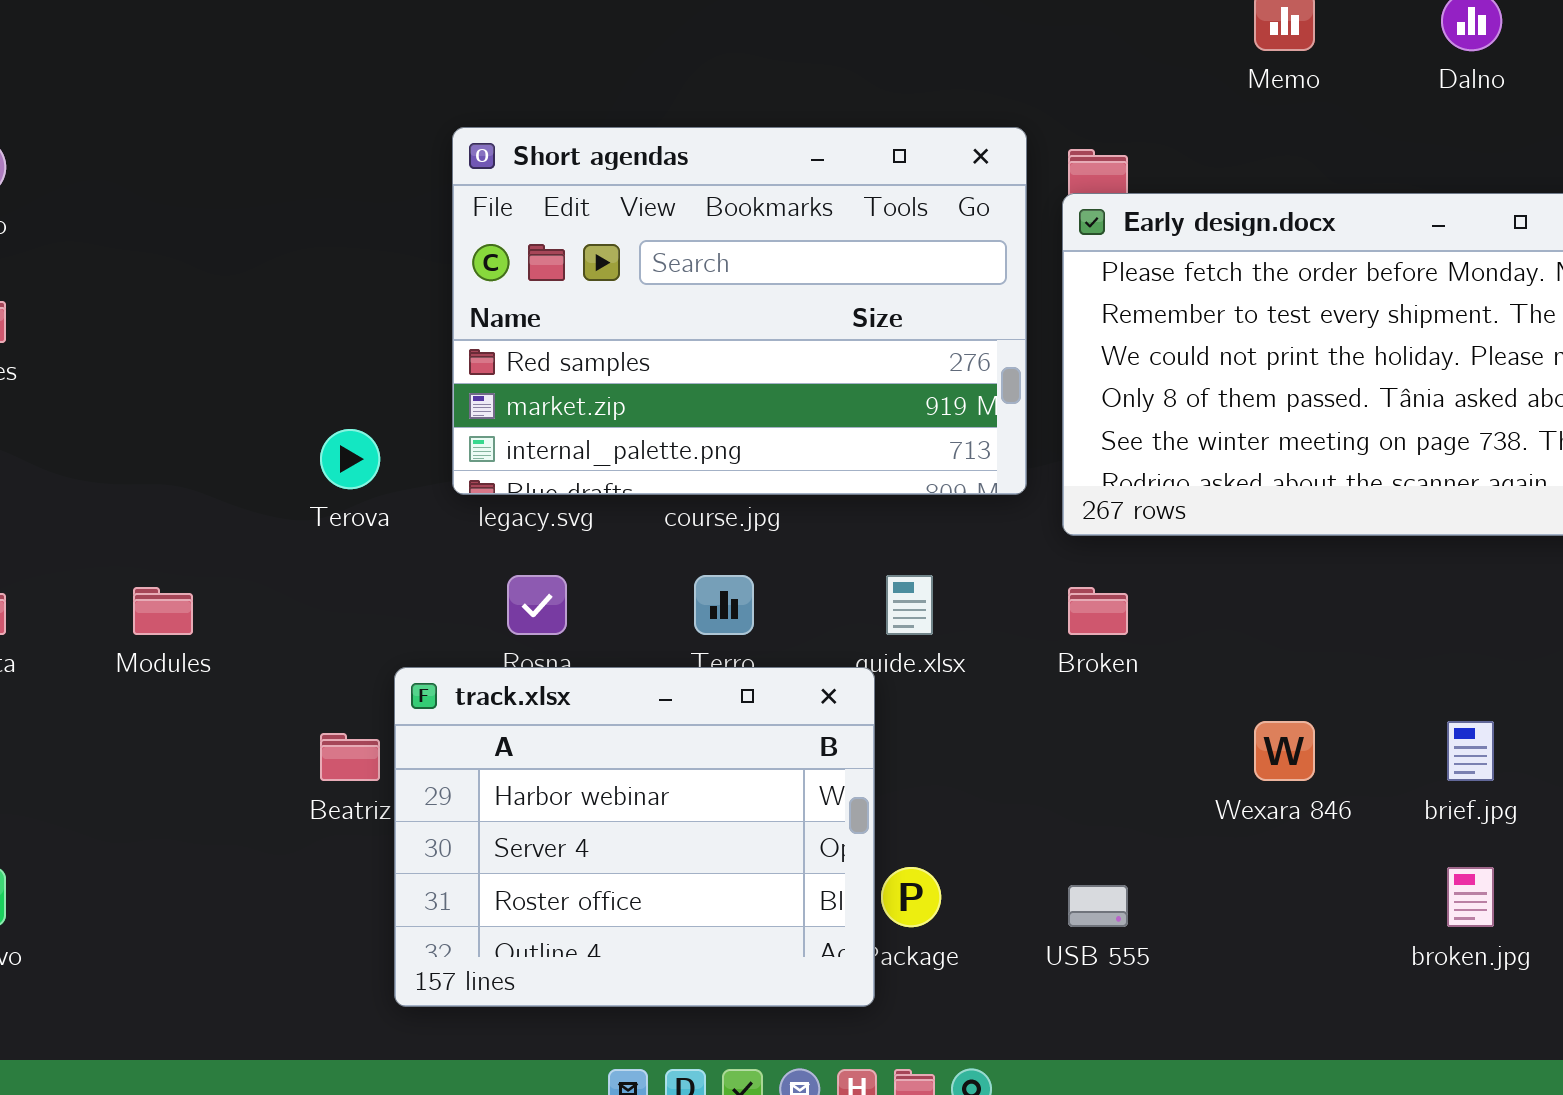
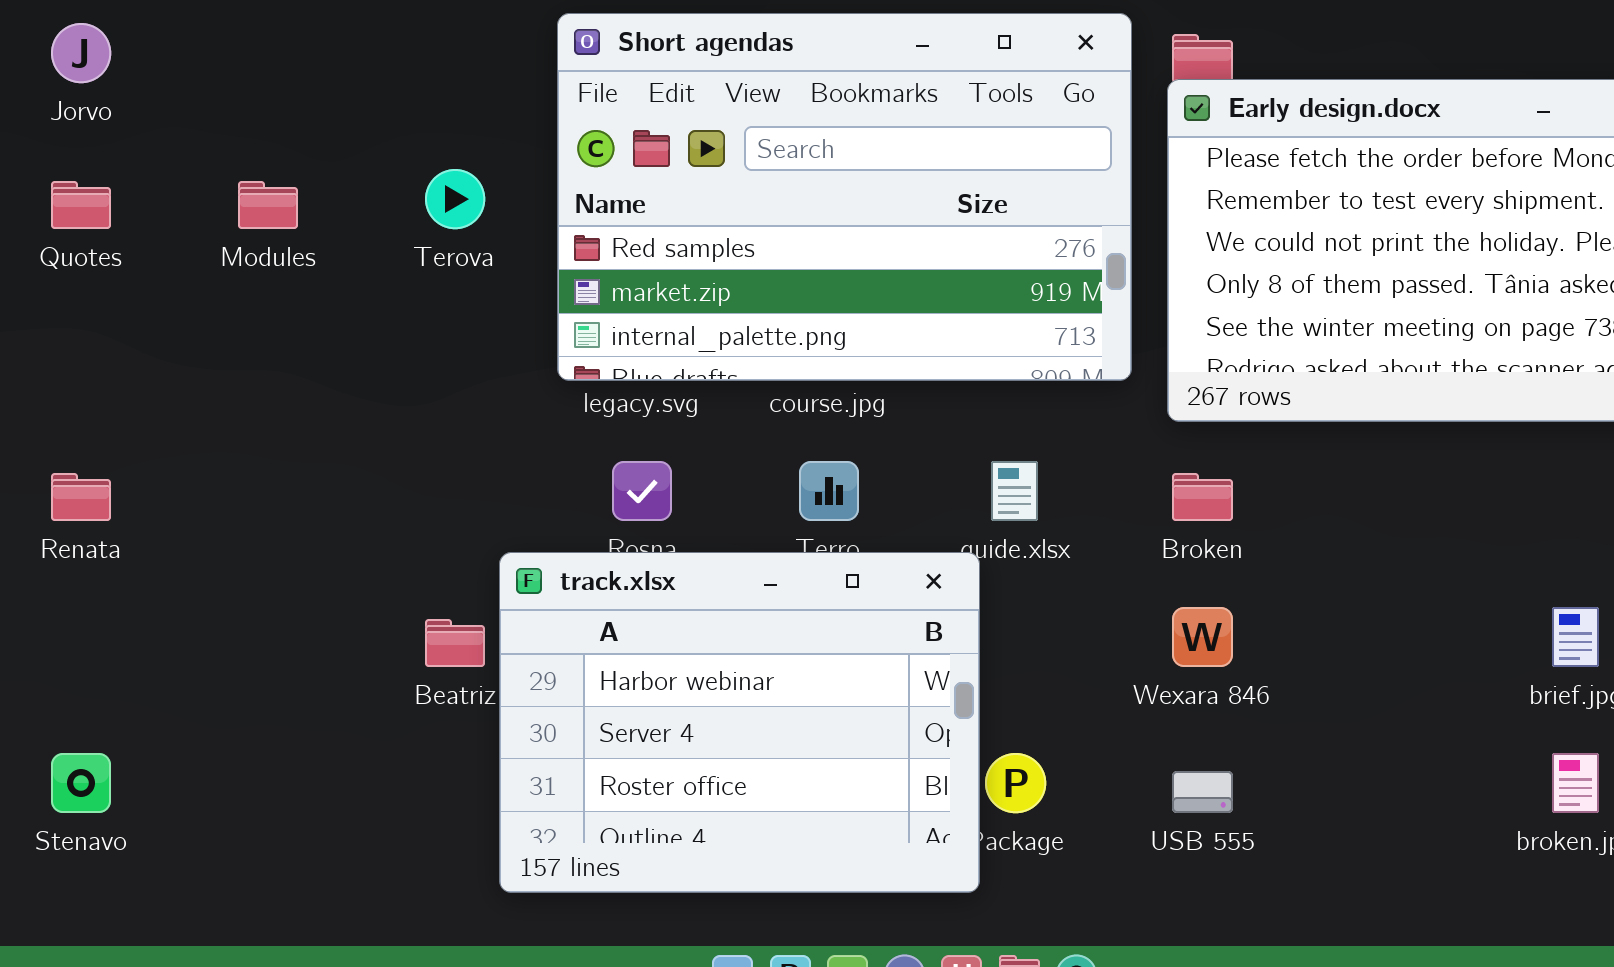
Terova: [320,429,380,489] -> [425,169,485,229], moved
Modules: [133,587,193,635] -> [238,181,298,229], moved
Wexara 846: [1254,721,1315,781] -> [1172,607,1233,667], moved

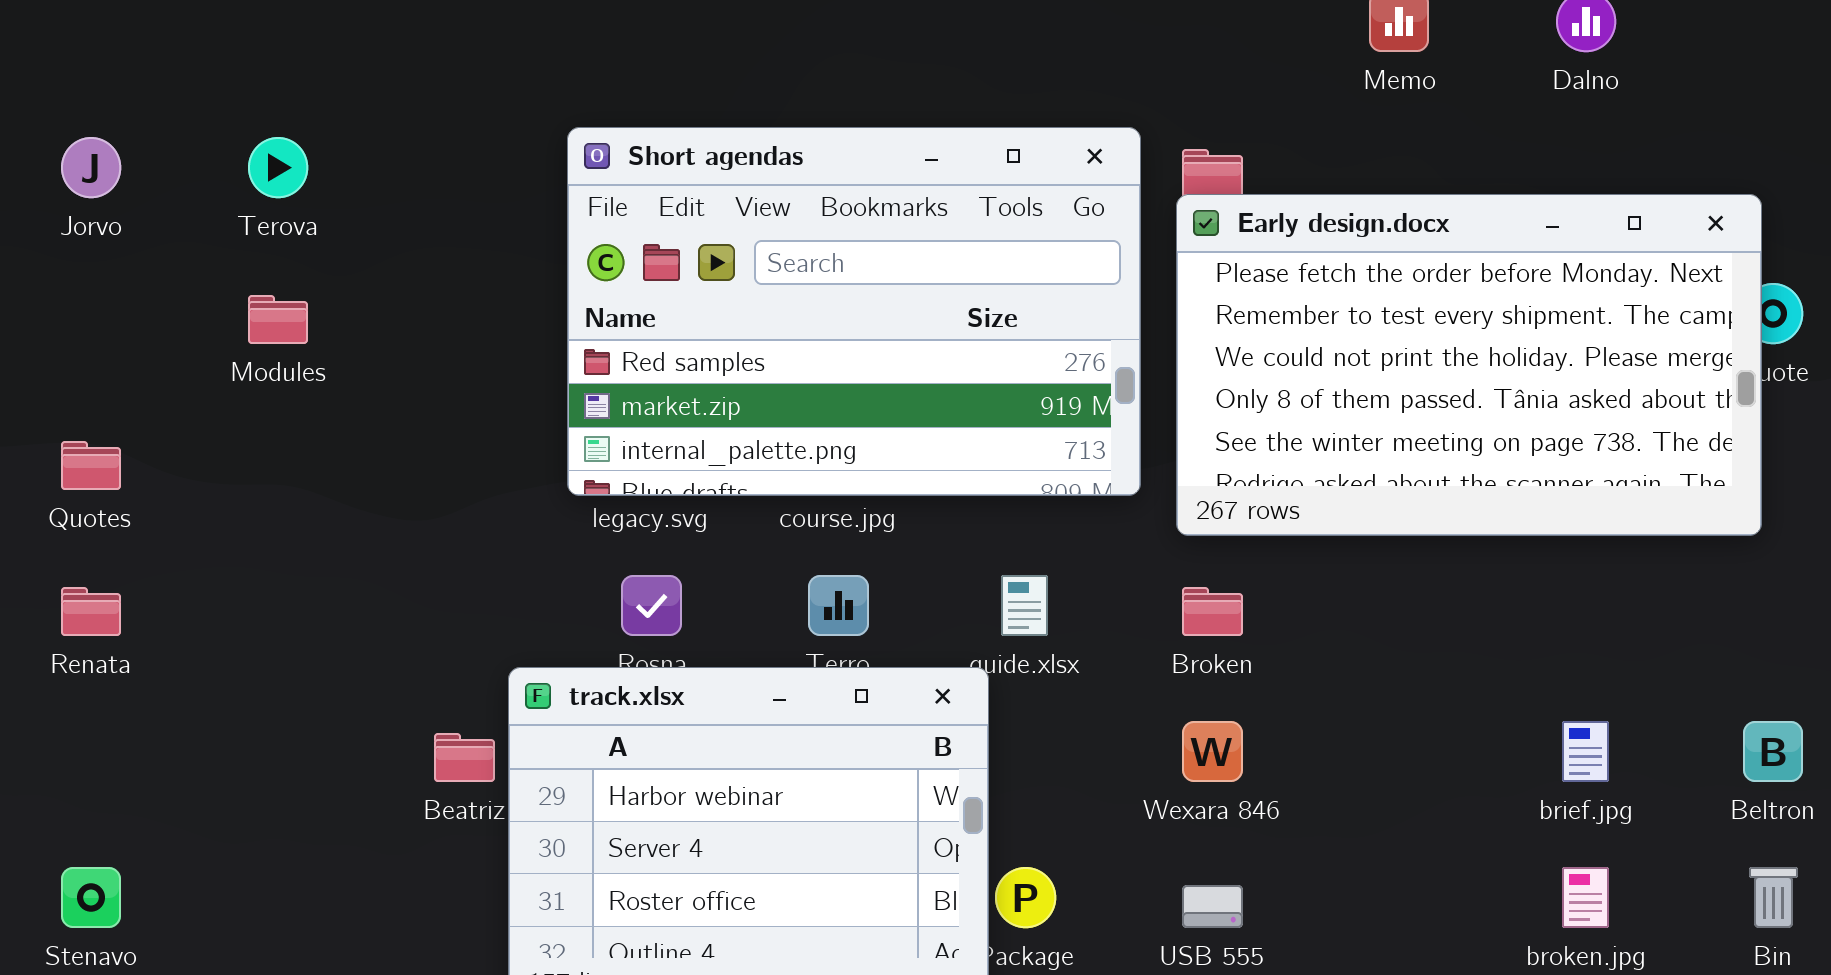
Terova: [425,169,485,229] -> [248,137,308,198], moved
Quotes: [51,181,111,229] -> [61,441,121,490], moved

